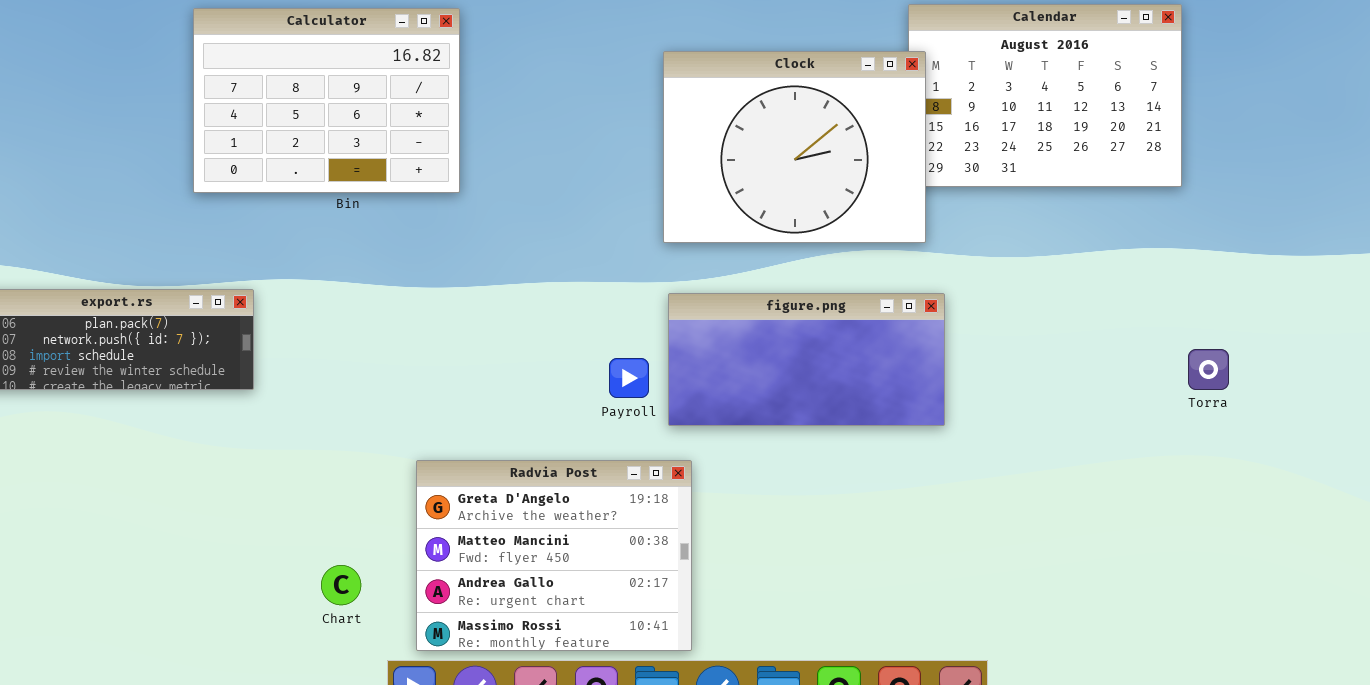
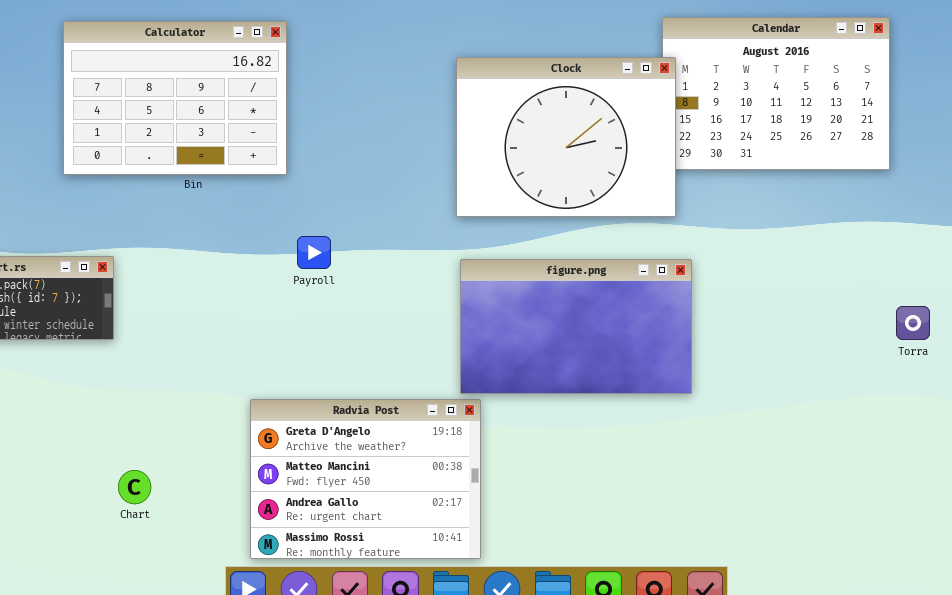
figure.png: [668,293,945,426] -> [460,259,692,394], resized
Payroll: [609,358,649,398] -> [297,236,331,269], moved
Chart: [321,565,361,605] -> [118,470,151,504], moved

